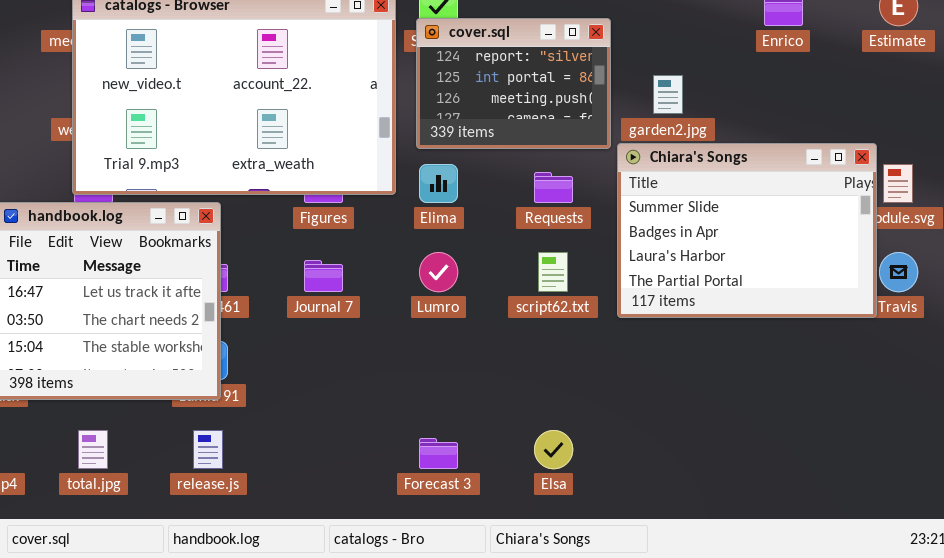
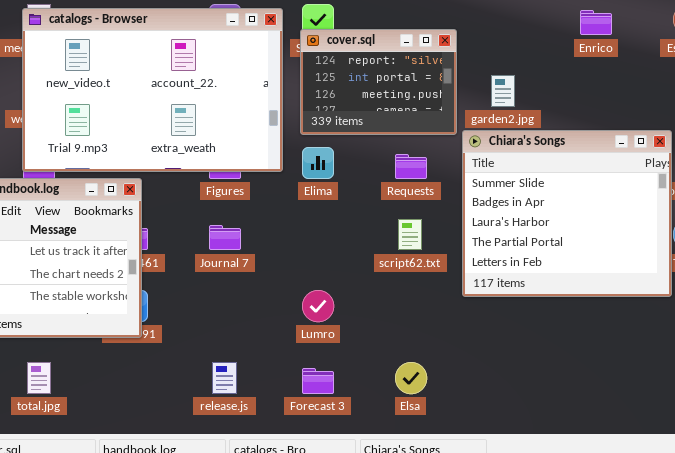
Chiara's Songs: [617,143,877,318] -> [462,130,672,297], resized
Lumro: [419,252,458,292] -> [302,290,334,322], moved
release.js: [193,430,223,469] -> [212,362,237,394], moved

